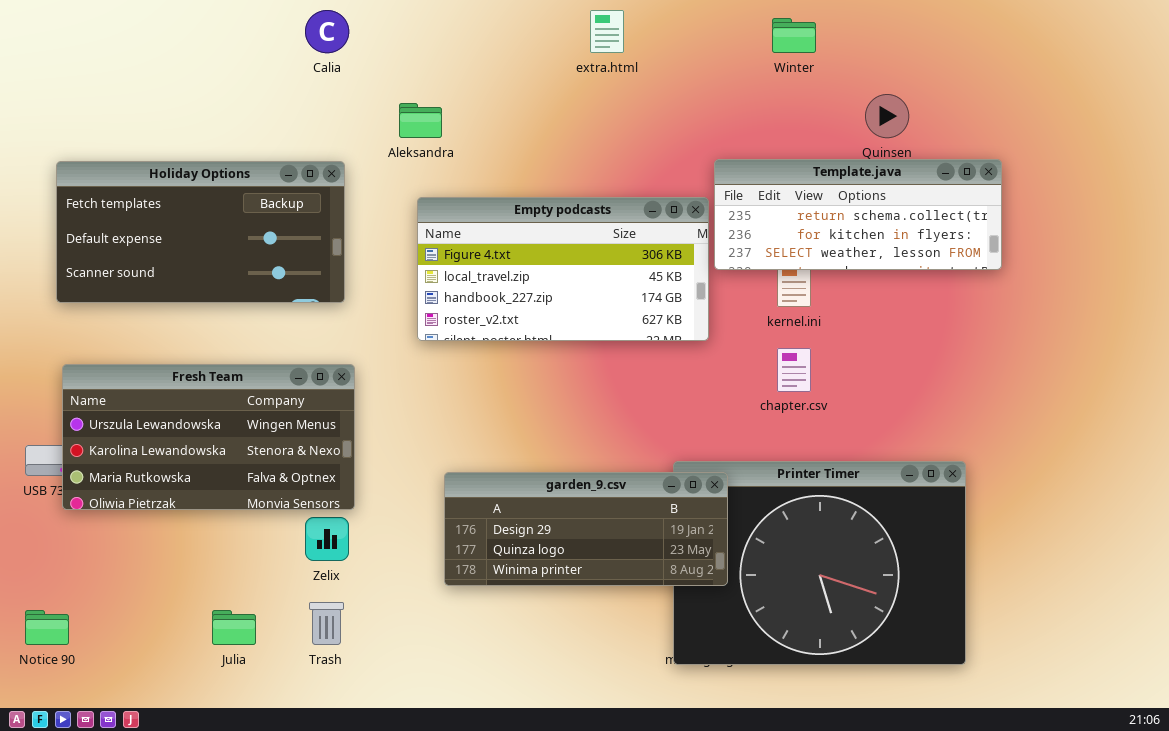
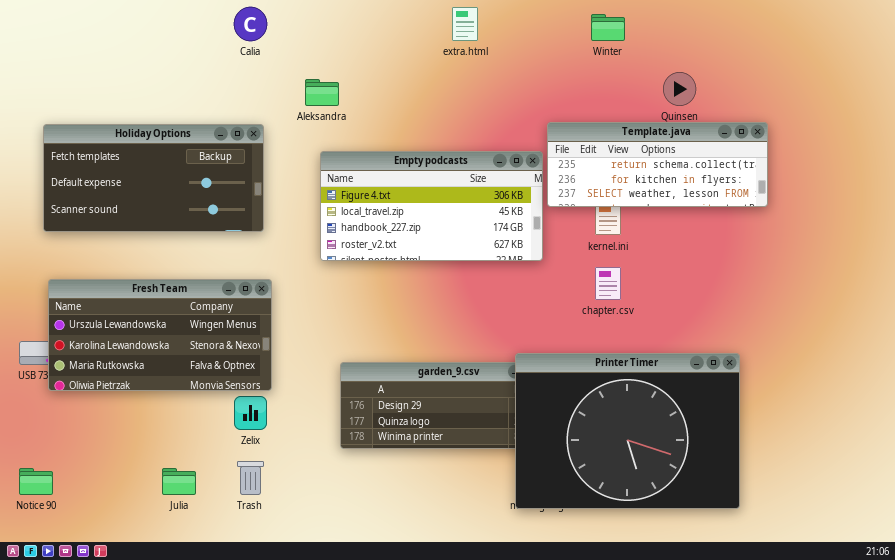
Printer Timer: [673,461,966,665] -> [515,353,740,509], raised

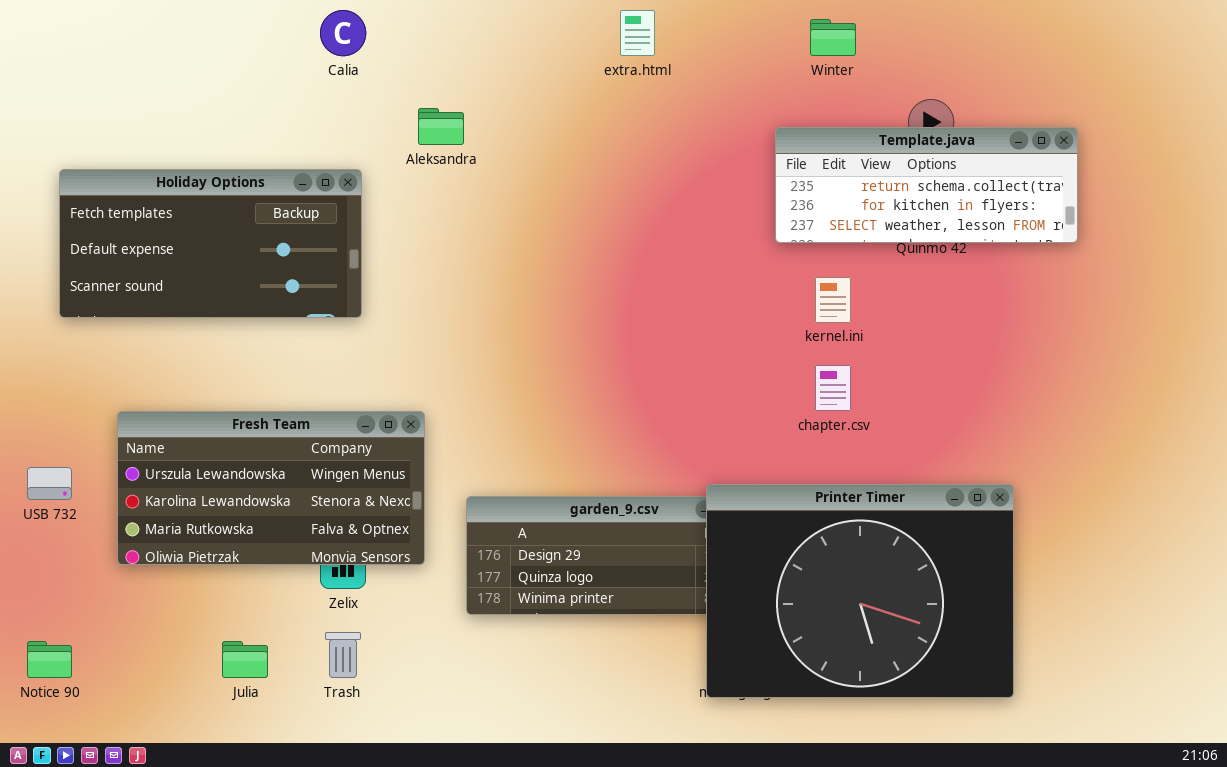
Template.java: [547,122,768,207] -> [775,127,1078,243], moved
Empty podcasts: [320,151,543,261] -> none, closed
Fresh Team: [48,279,272,391] -> [117,411,425,565], moved

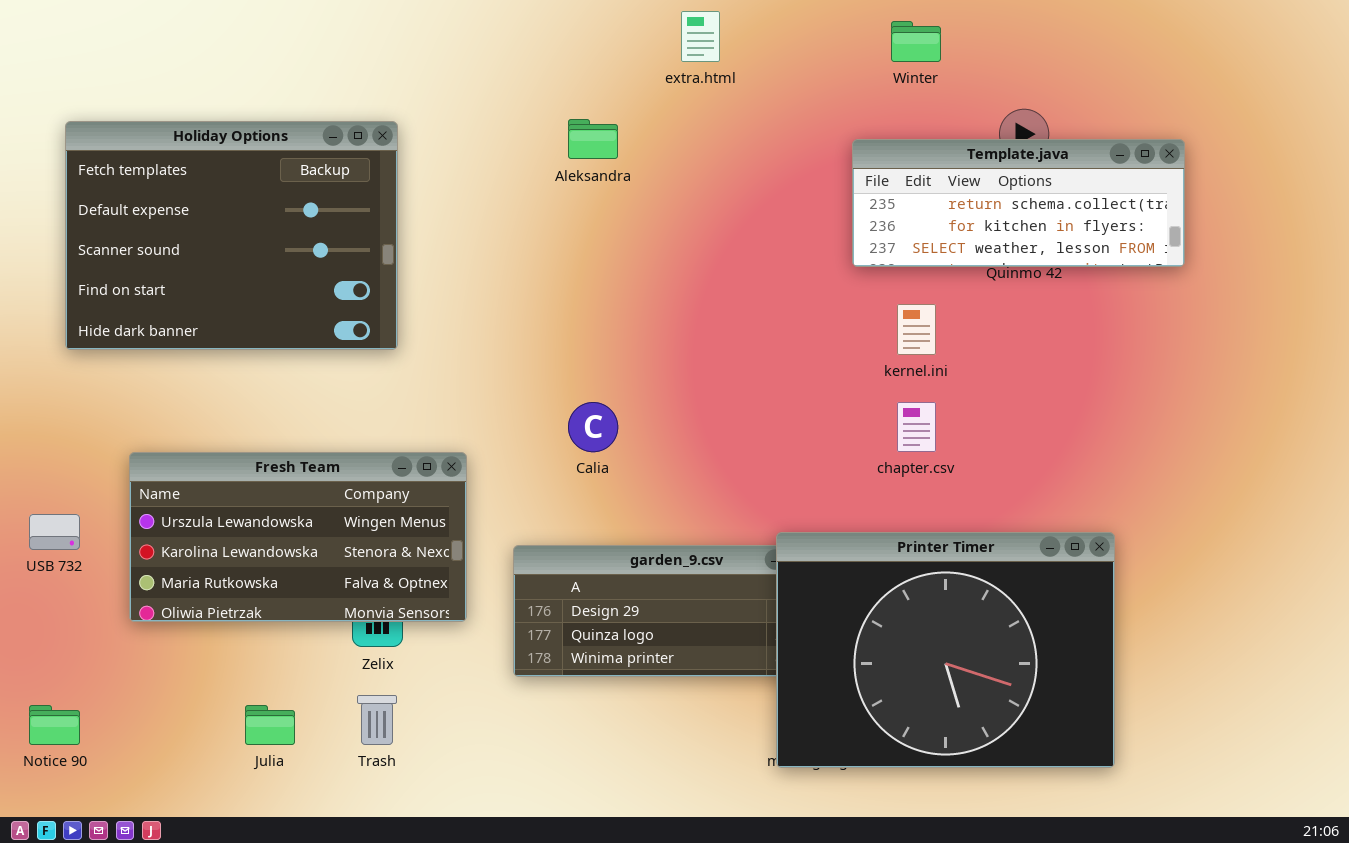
Calia: [320,10,366,56] -> [568,402,618,452], moved
Aleksandra: [418,108,464,145] -> [568,119,618,159], moved
Holiday Options: [59,169,362,318] -> [65,121,398,350], resized

